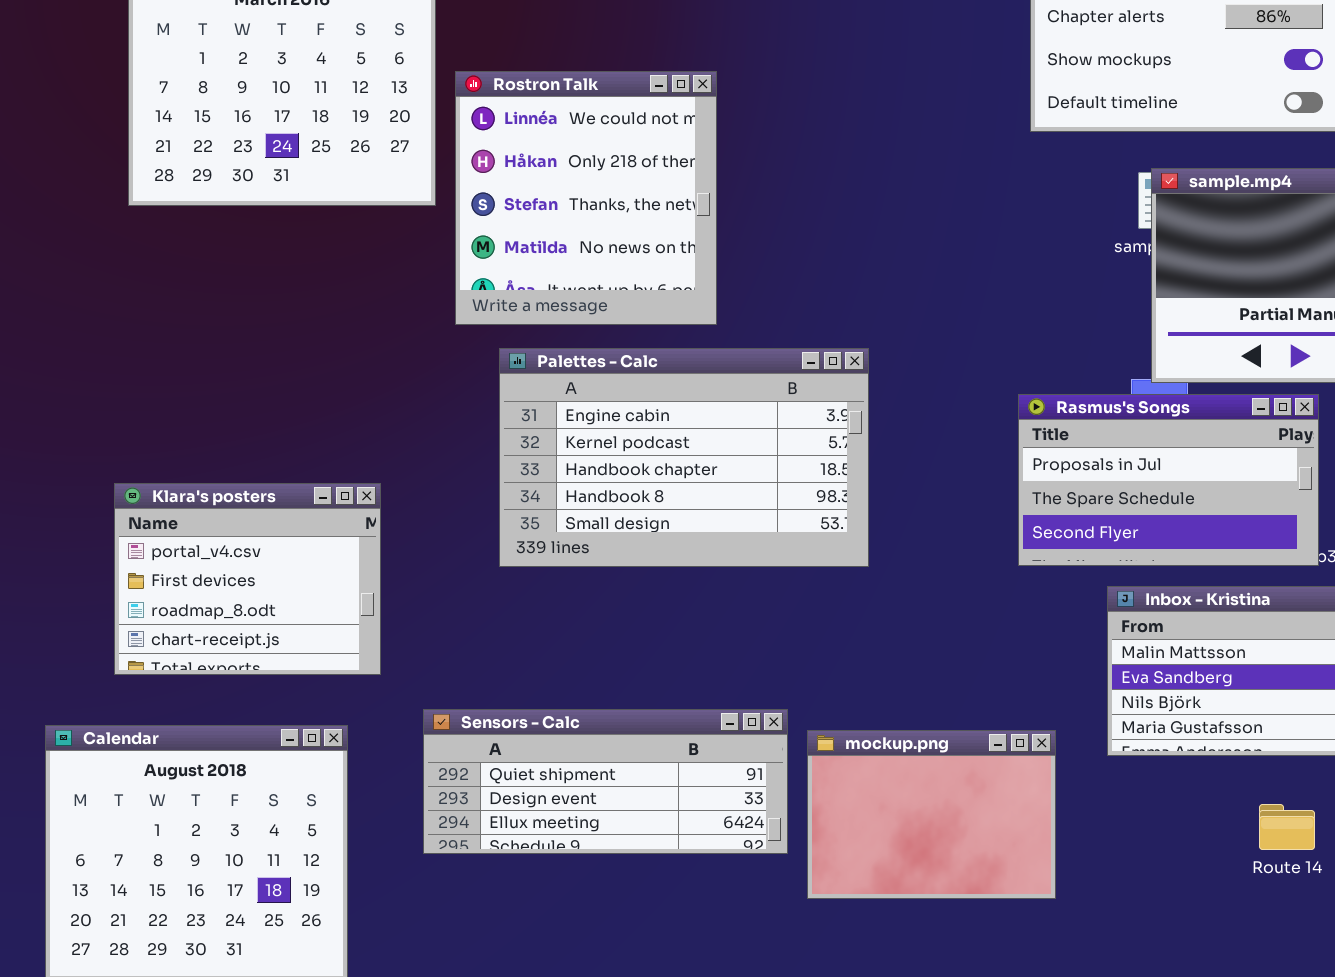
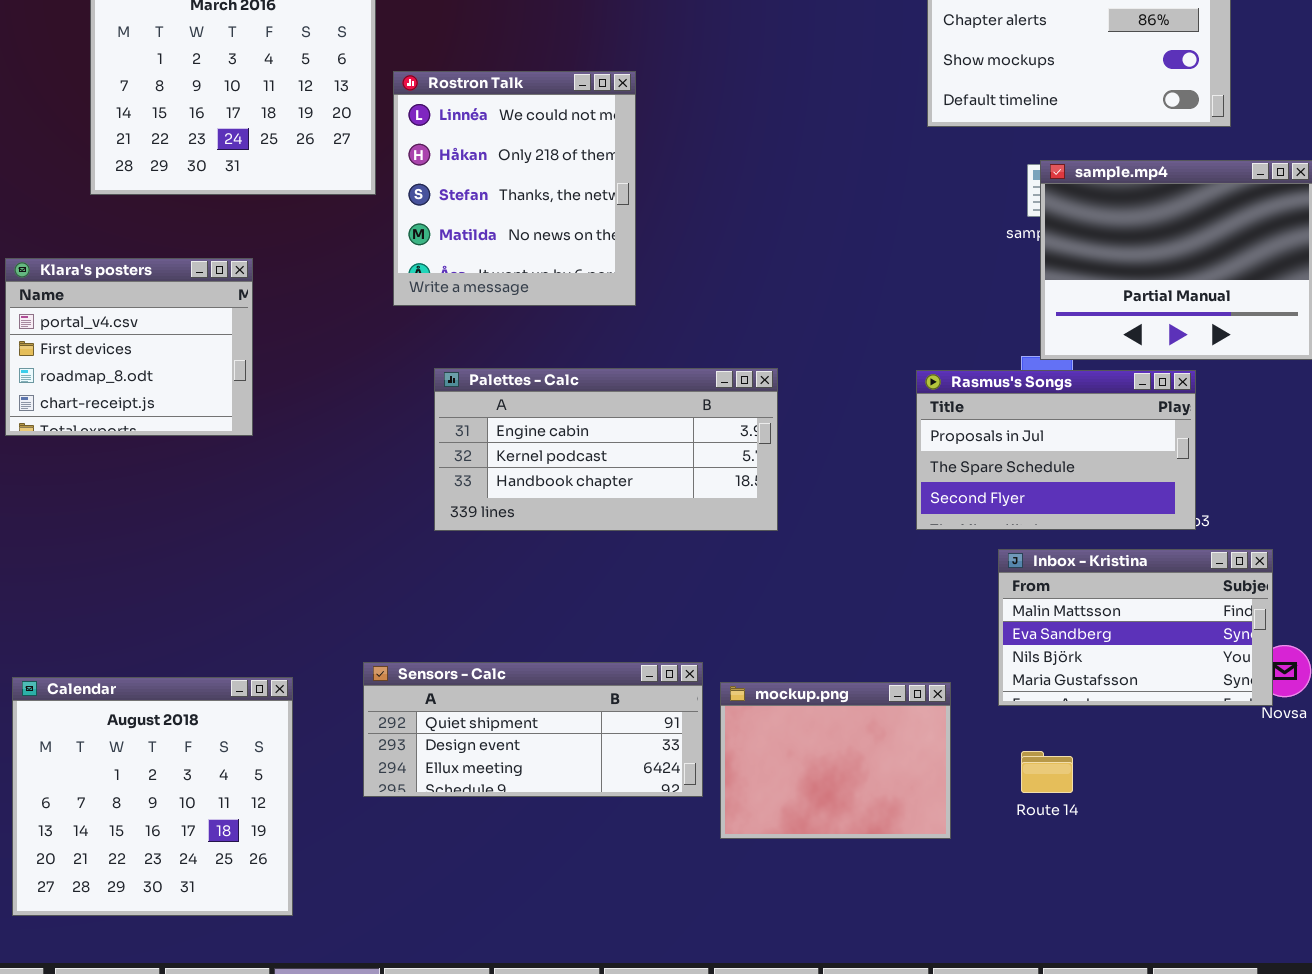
Palettes - Calc: [499,348,869,567] -> [434,368,778,531], resized
Klara's posters: [114,483,381,675] -> [5,258,253,436], moved
Route 14: [1259,804,1315,850] -> [1021,751,1073,793], moved

